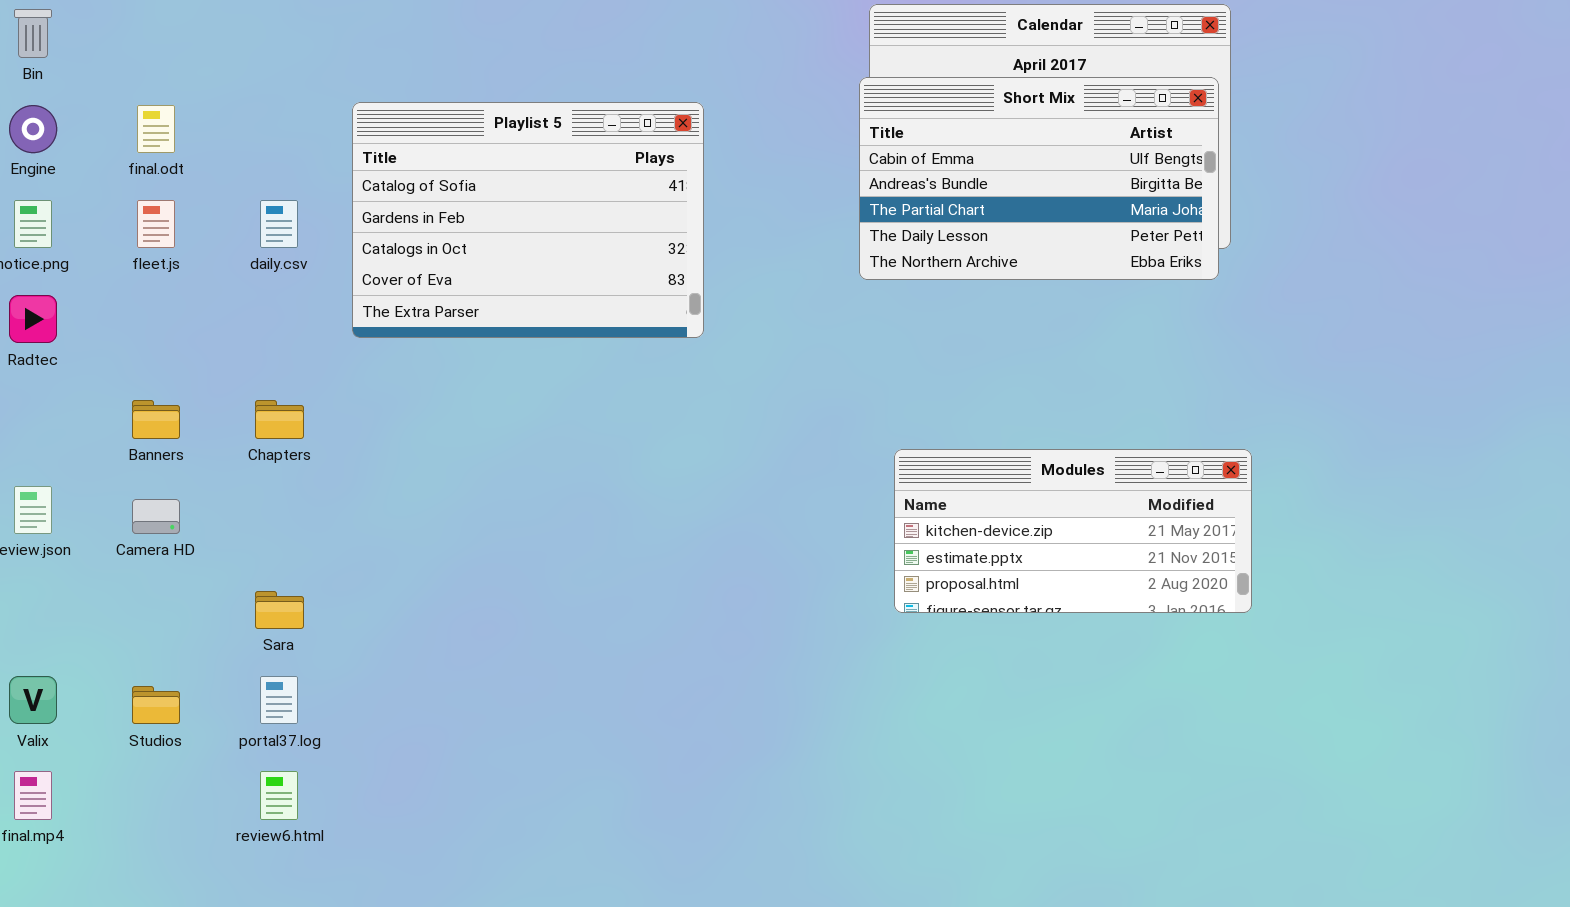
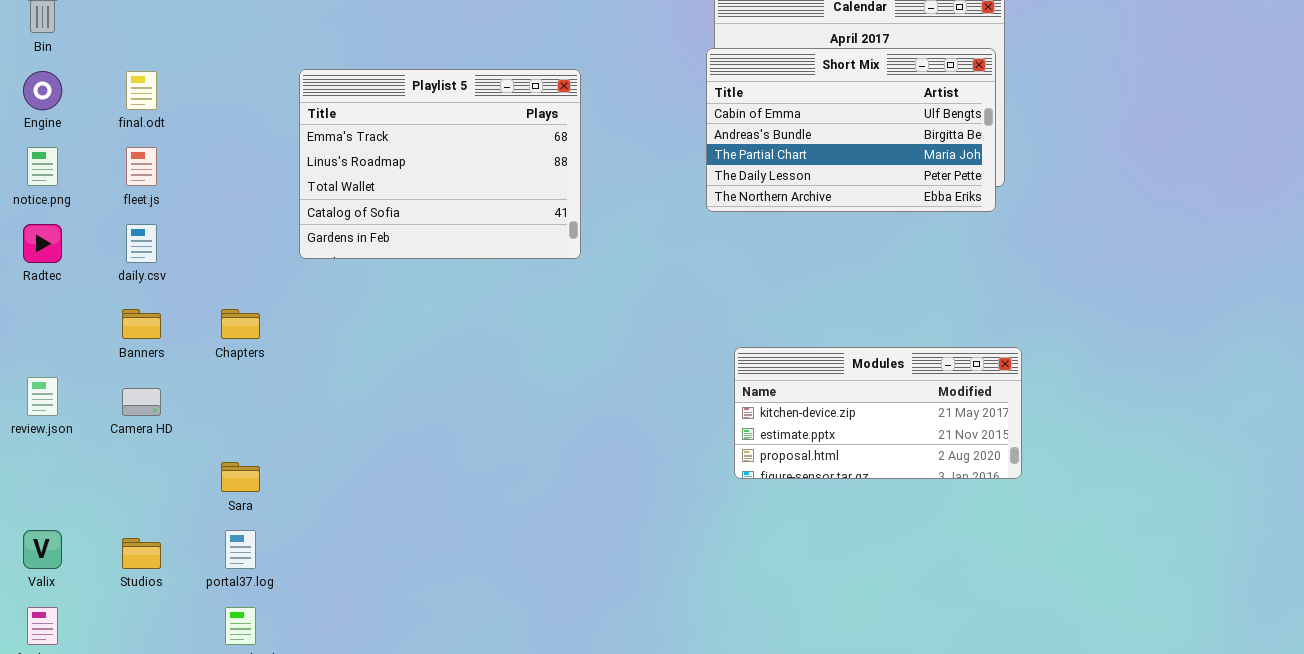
Playlist 5: [352,102,704,338] -> [299,69,581,259], scrolled up 3 rows
daily.csv: [260,200,298,248] -> [126,224,157,263], moved

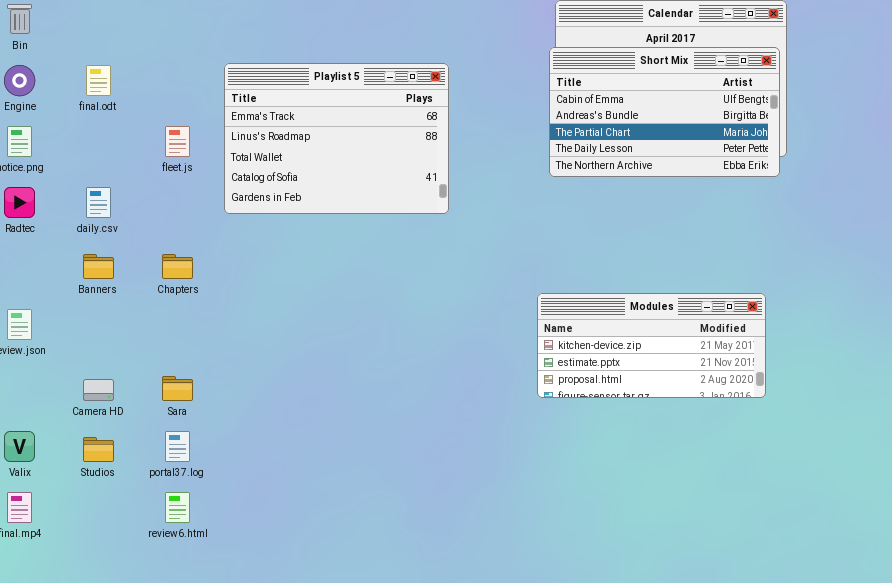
fleet.js: [126,147,157,186] -> [165,126,190,157], moved
Modules: [734,347,1022,479] -> [537,293,766,398], moved
Camera HD: [122,388,161,416] -> [83,379,114,401], moved

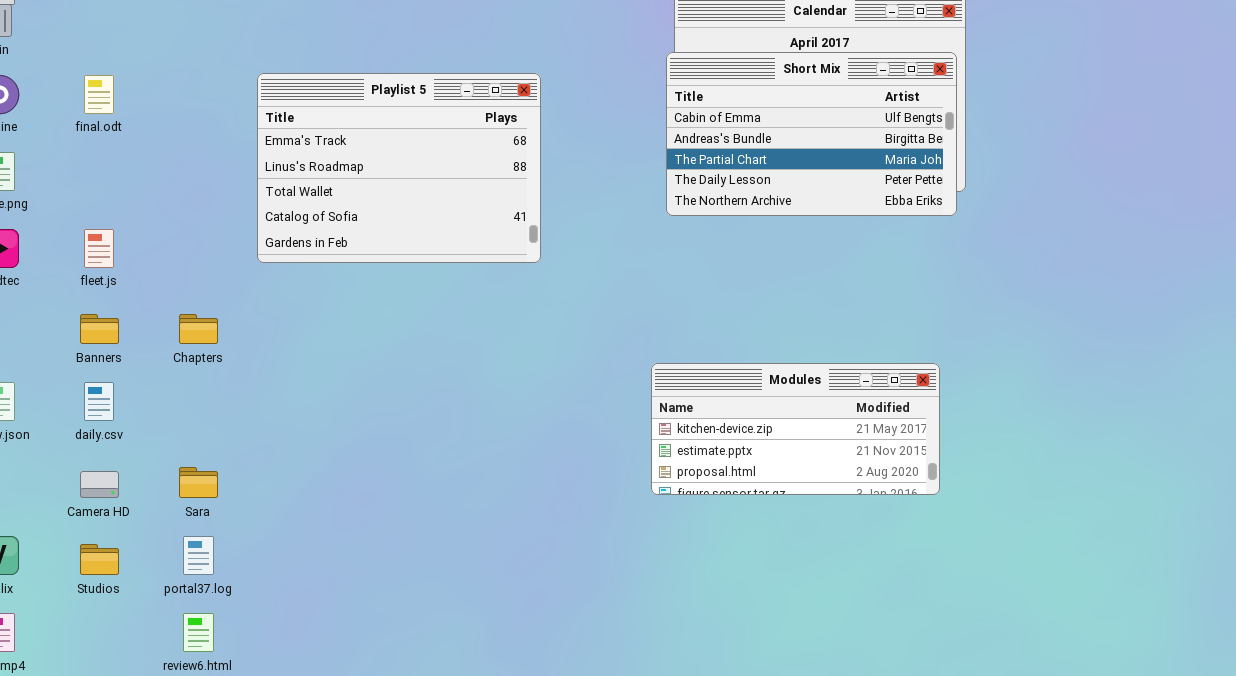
fleet.js: [165,126,190,157] -> [84,229,114,268], moved
daily.csv: [86,187,111,218] -> [84,382,114,421], moved

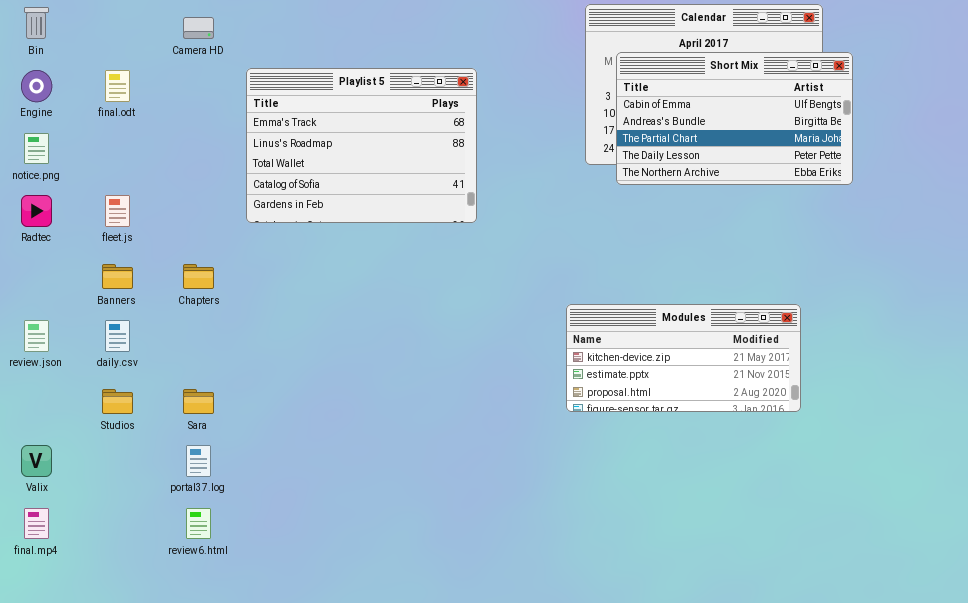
Short Mix: [666,52,957,216] -> [616,52,853,185], moved
Camera HD: [80,471,119,498] -> [183,17,214,39], moved
Studios: [80,544,119,575] -> [102,389,133,414], moved

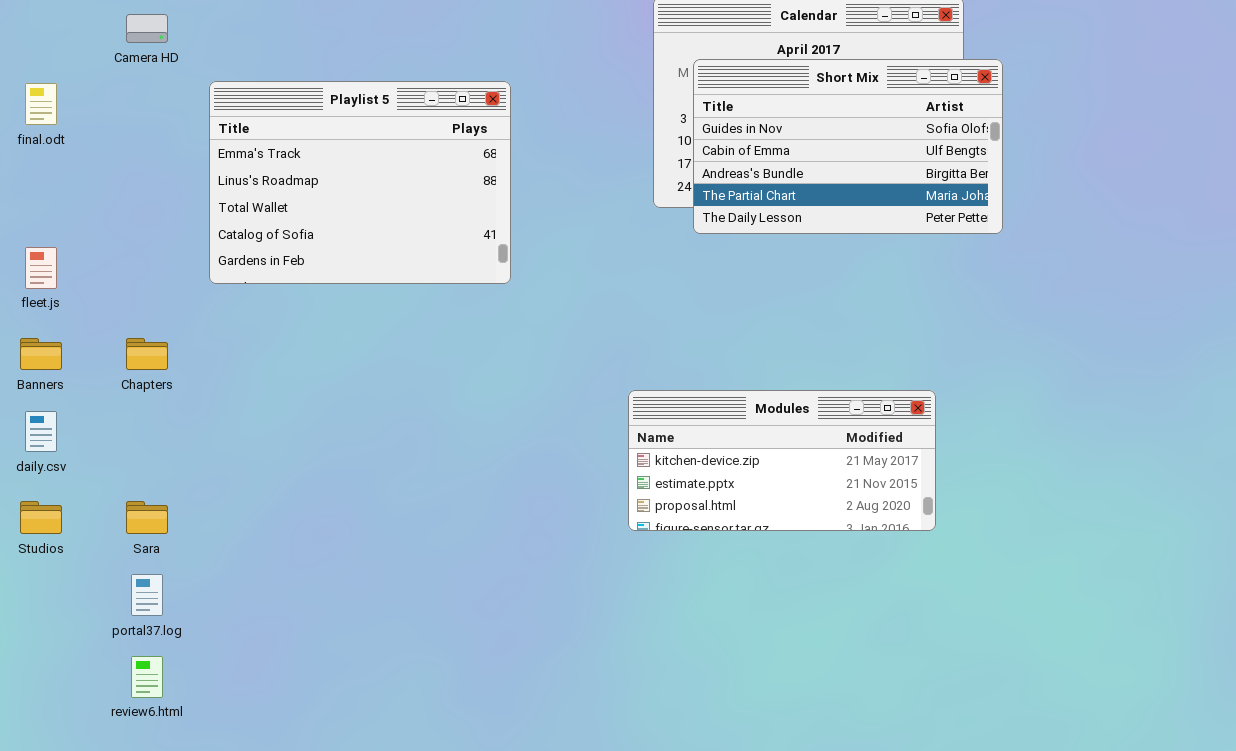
Short Mix: [616,52,853,185] -> [693,59,1003,234], scrolled up 1 row

